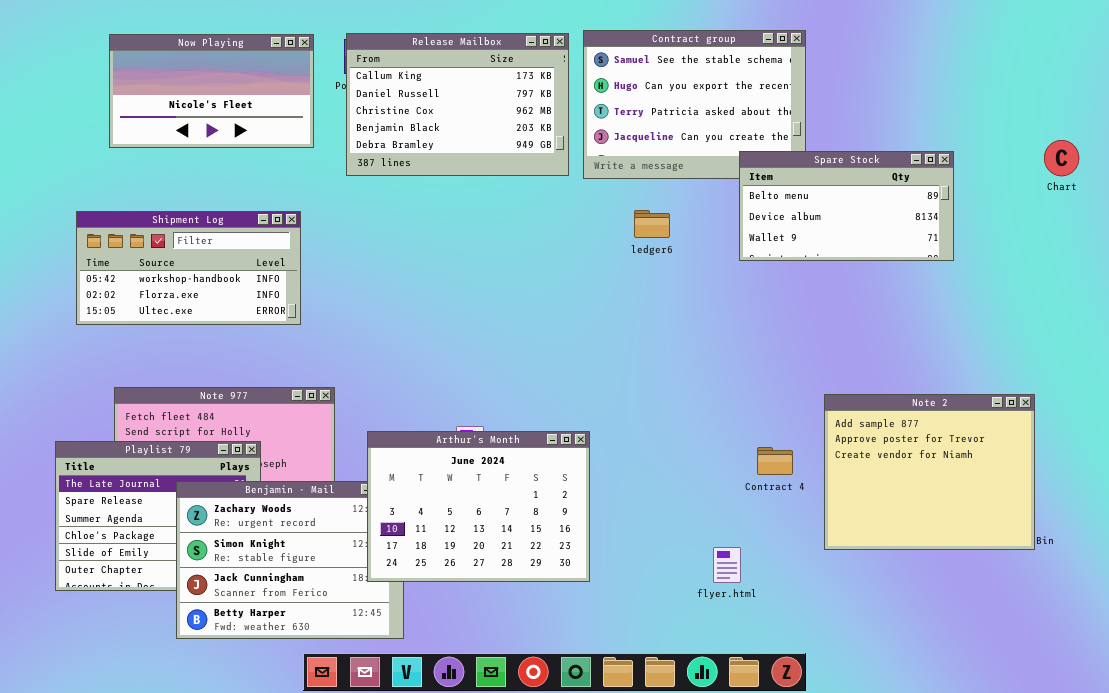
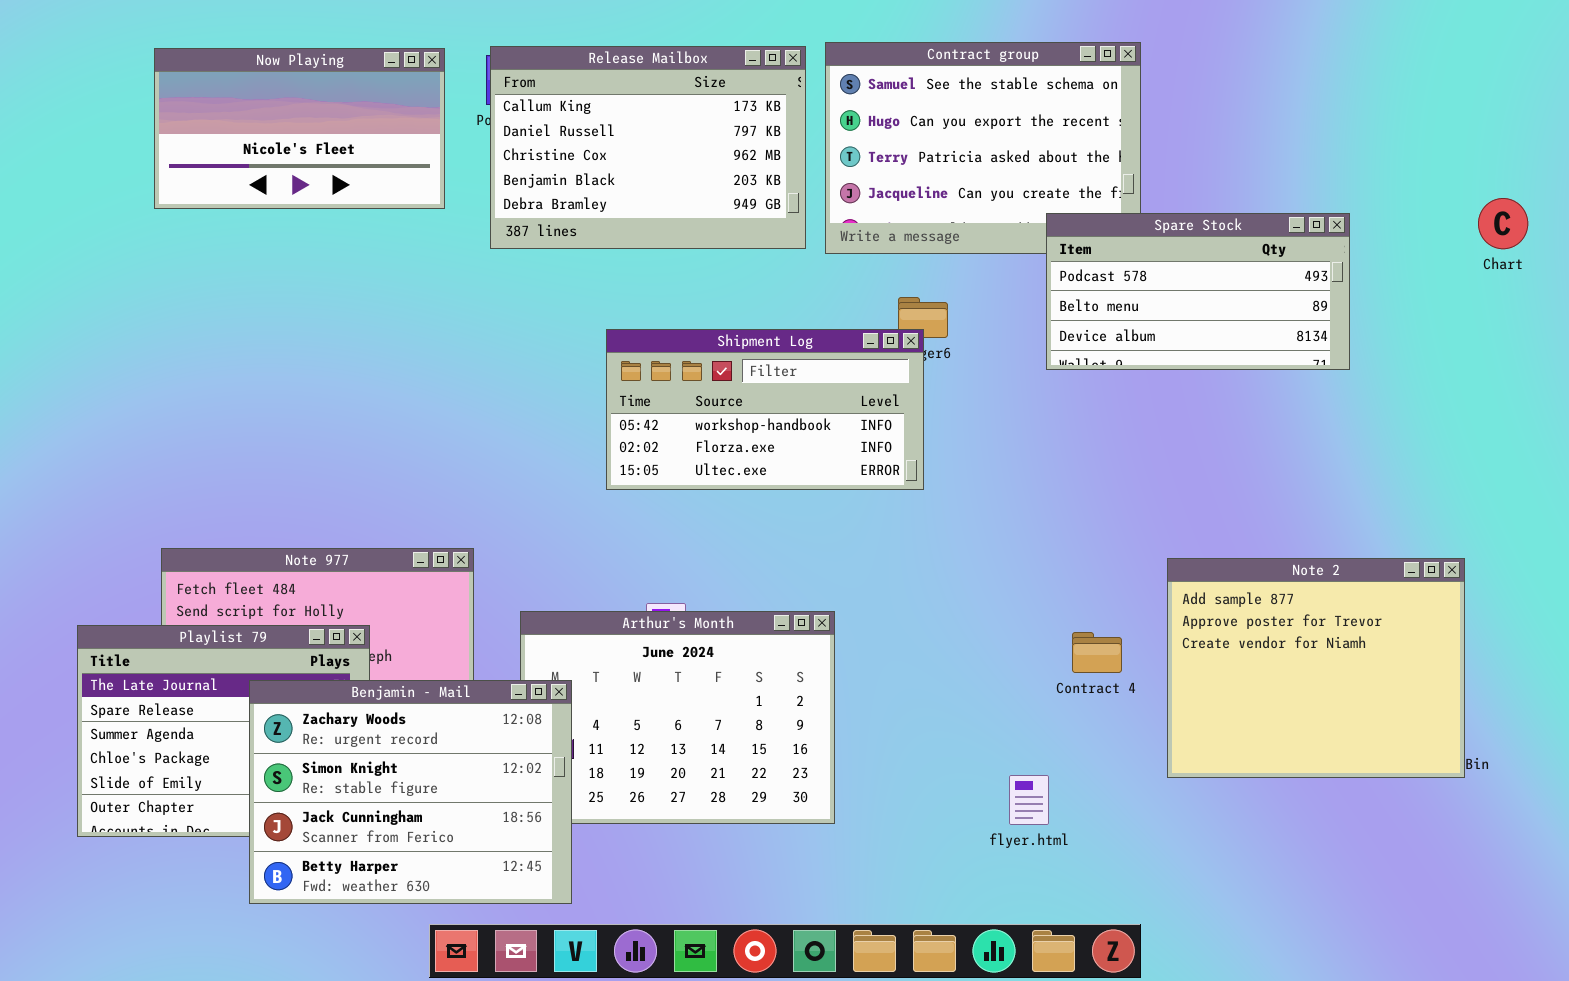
Spare Stock: [739,151,954,261] -> [1046,213,1350,370], scrolled up 1 row
Shipment Log: [76,211,301,325] -> [606,329,924,490], moved
Benjamin - Mail: [176,481,404,639] -> [249,680,572,904], raised

